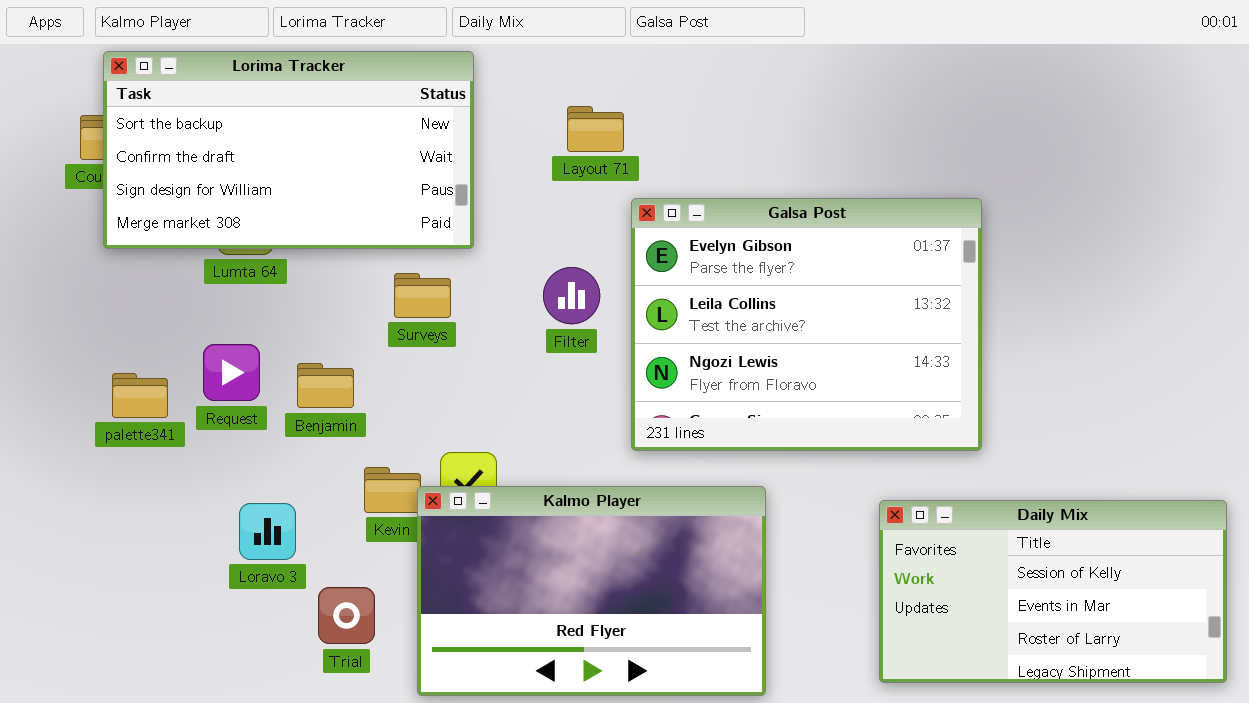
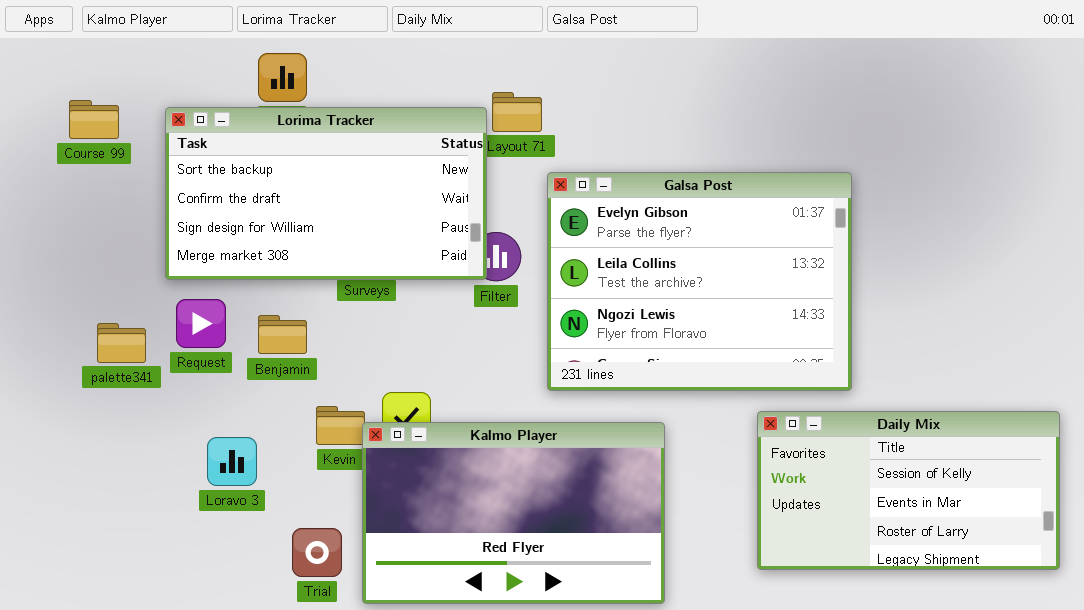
Lorima Tracker: [103,51,474,249] -> [165,107,487,280], moved
Daily Mix: [879,500,1227,683] -> [757,411,1060,570], moved
Trial: [318,587,375,644] -> [292,528,342,577], moved

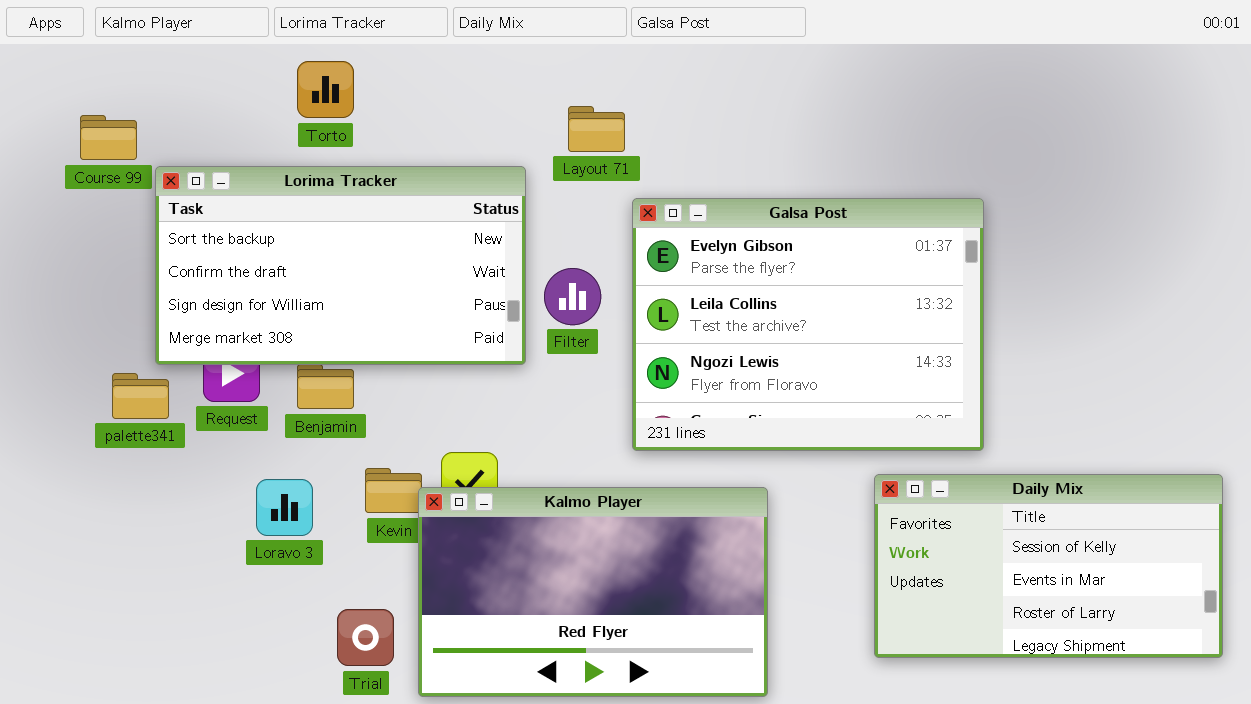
Lorima Tracker: [165,107,487,280] -> [155,166,526,365], moved
Loravo 3: [207,437,257,486] -> [256,479,313,536], moved

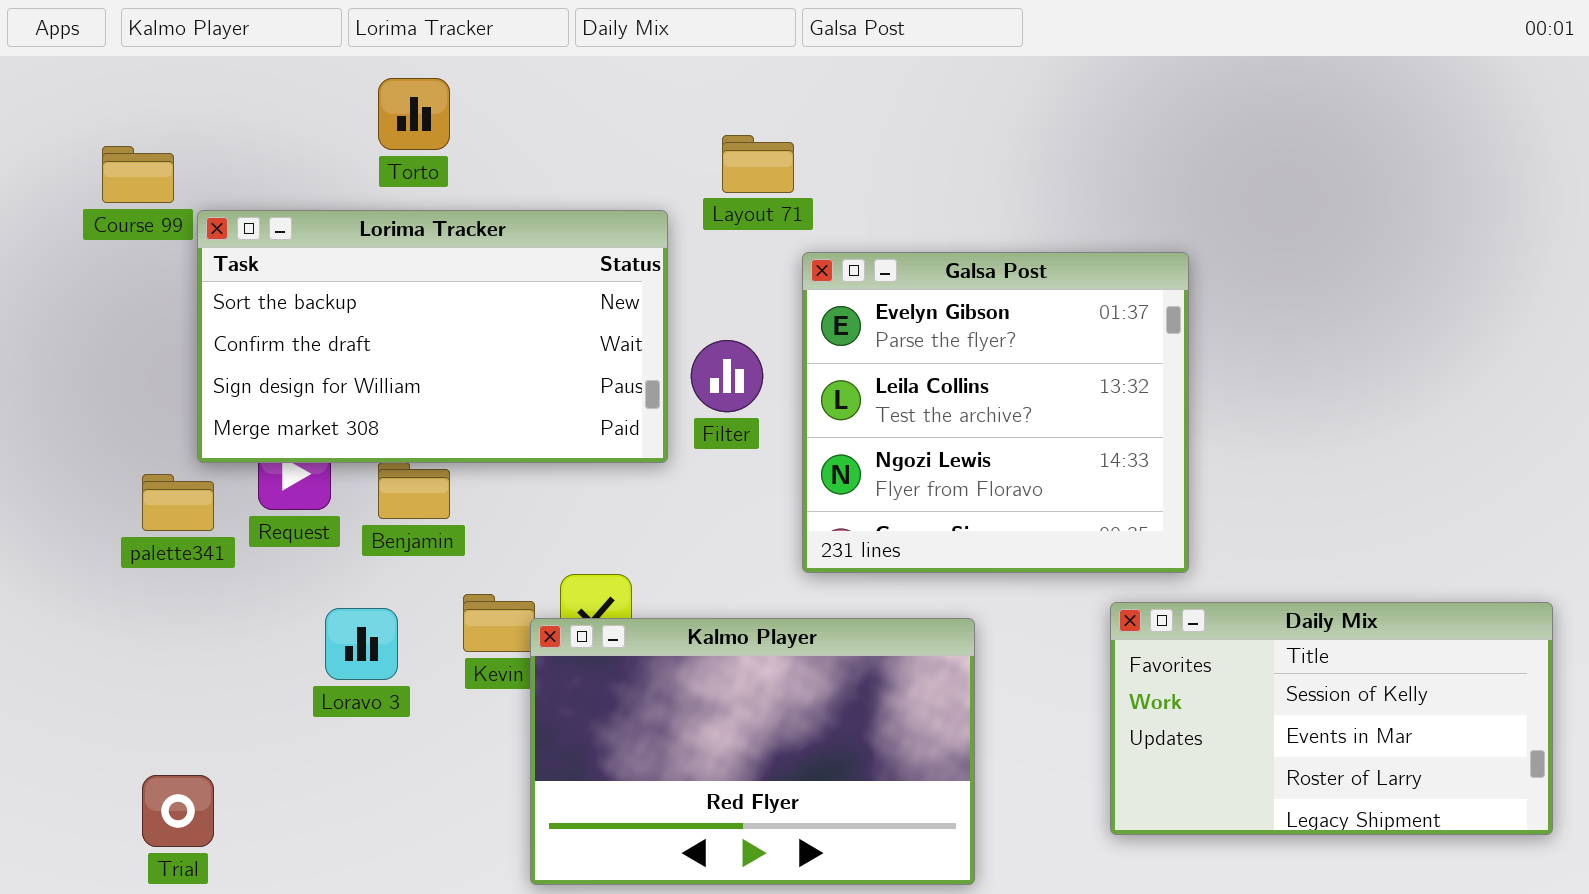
Galsa Post: [632,198,984,451] -> [802,252,1189,573], resized
Trial: [337,609,394,666] -> [142,775,214,847], moved

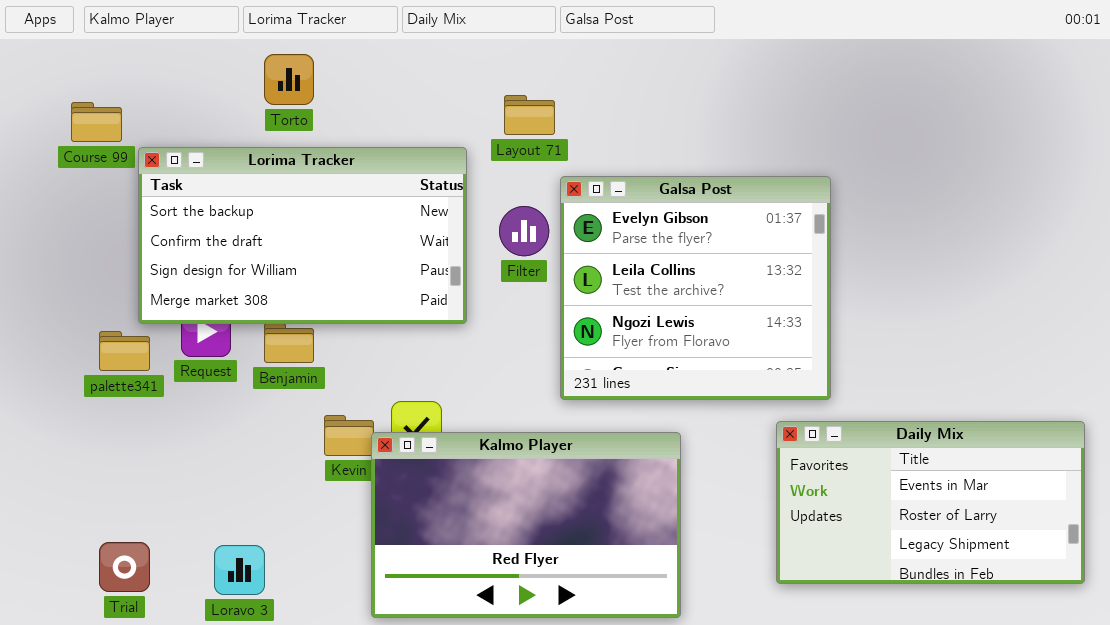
Filter: [691,340,763,412] -> [499,206,549,256], moved
Daily Mix: [1110,602,1553,835] -> [776,421,1085,584], scrolled down 1 row
Loravo 3: [325,608,398,680] -> [214,545,265,595], moved

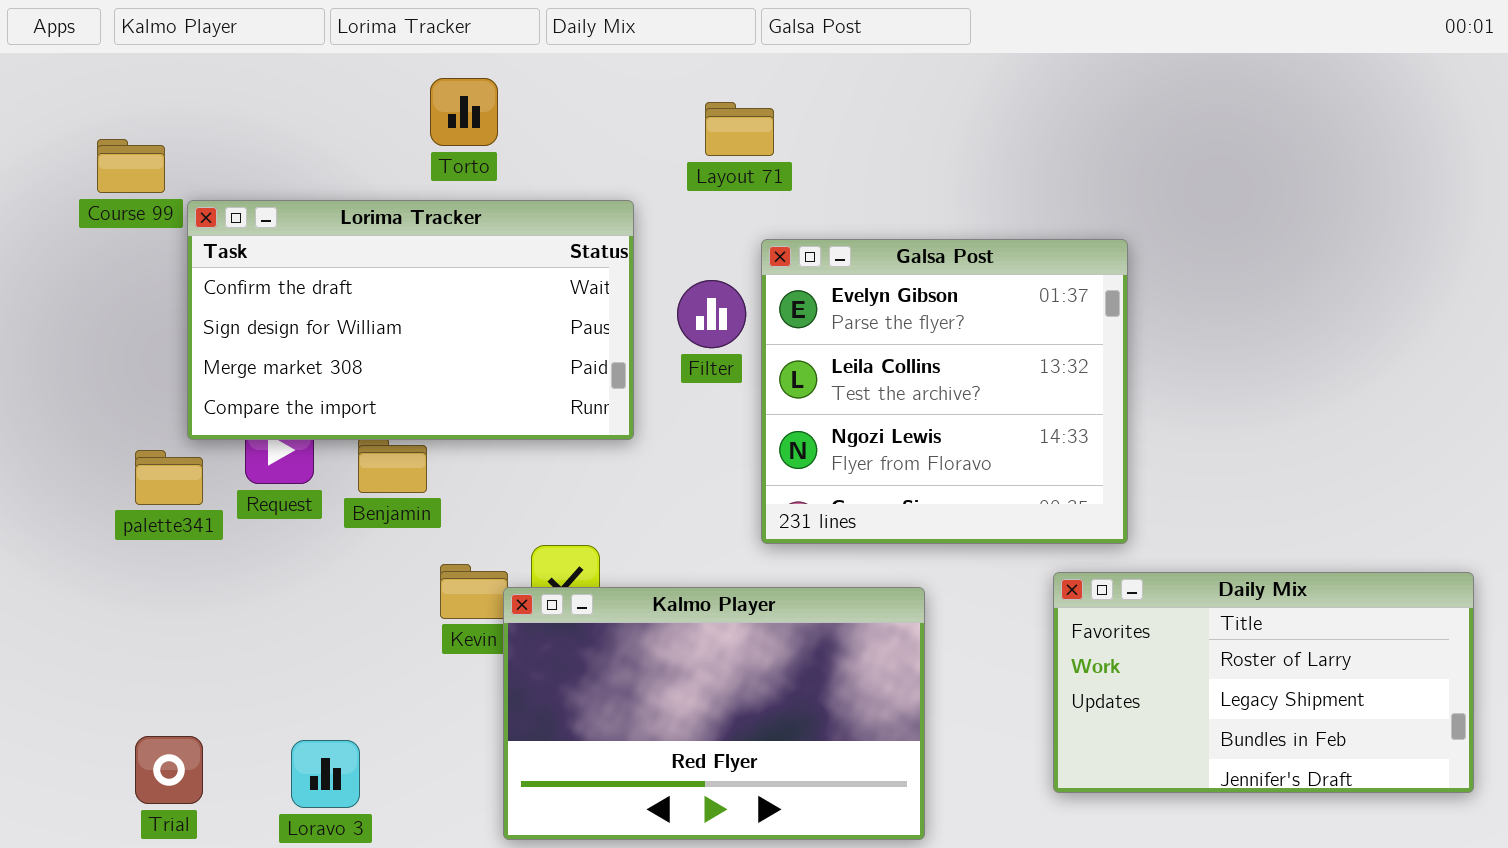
Torto: [264,54,314,105] -> [430,78,498,146], moved
Layout 71: [504,95,555,135] -> [705,102,774,156], moved
Lorima Tracker: [138,147,467,324] -> [187,200,634,440], scrolled down 1 row
Daily Mix: [776,421,1085,584] -> [1053,572,1474,793], scrolled down 1 row

